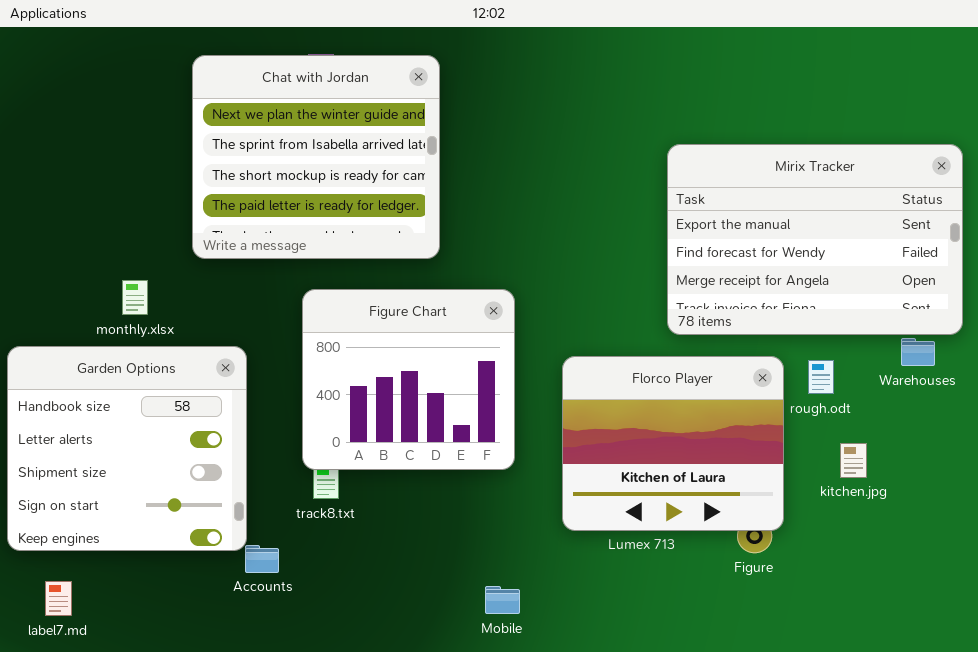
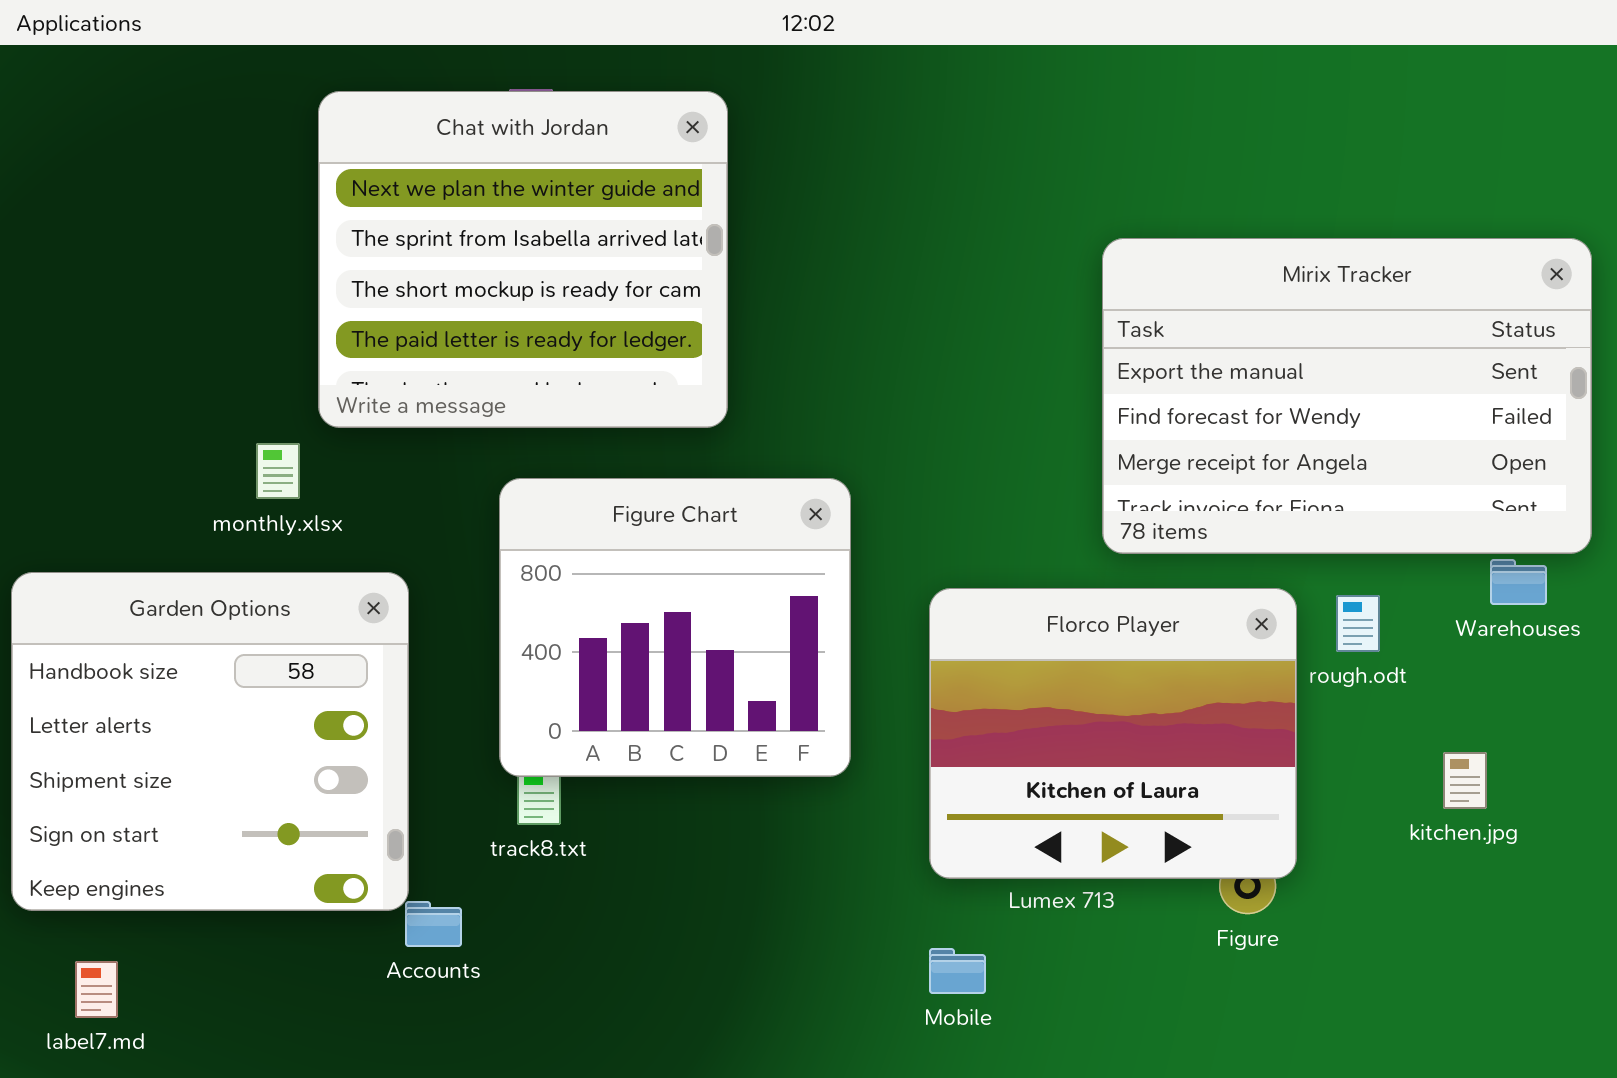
monthly.xlsx: [122,280,148,315] -> [256,443,300,499], moved
kitchen.jpg: [840,443,867,478] -> [1443,752,1487,809], moved
Mobile: [485,586,520,614] -> [929,948,986,994], moved

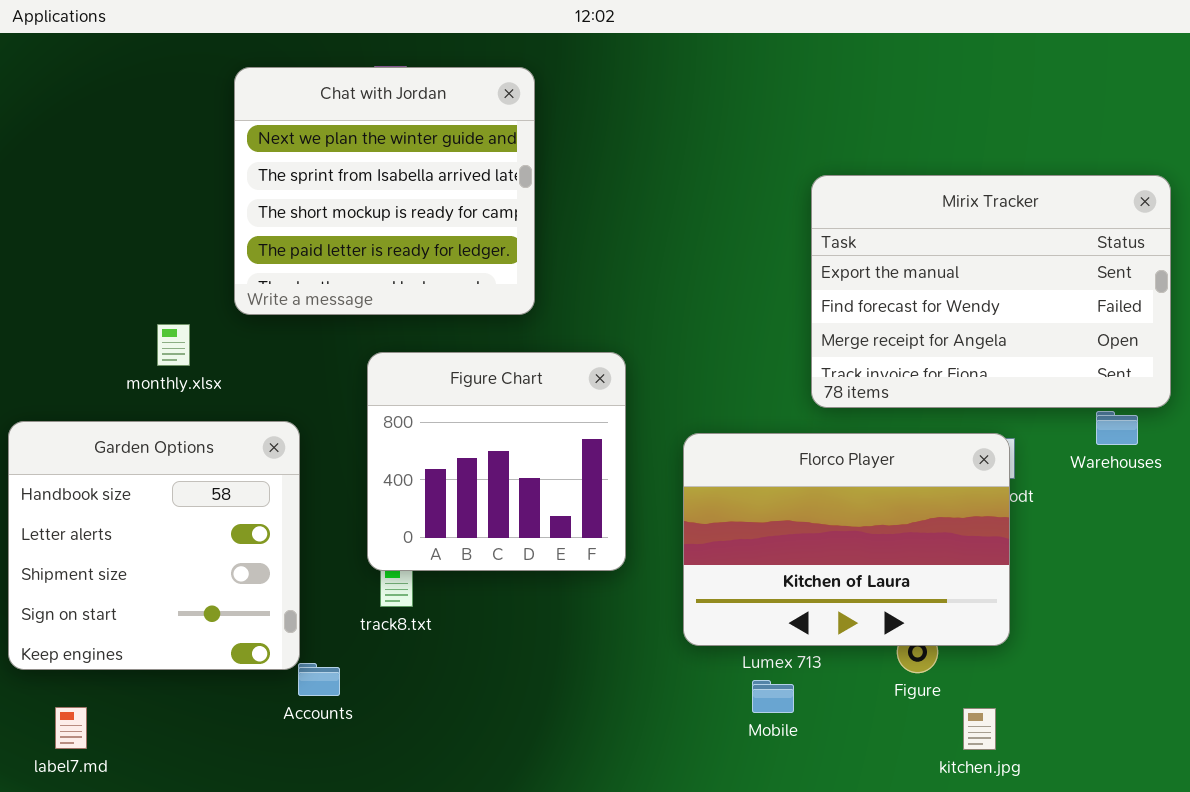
monthly.xlsx: [256,443,300,499] -> [157,324,190,366], moved
Florco Player: [929,588,1297,879] -> [683,433,1010,646], resized
kitchen.jpg: [1443,752,1487,809] -> [963,708,996,750], moved
Mobile: [929,948,986,994] -> [752,680,794,713], moved

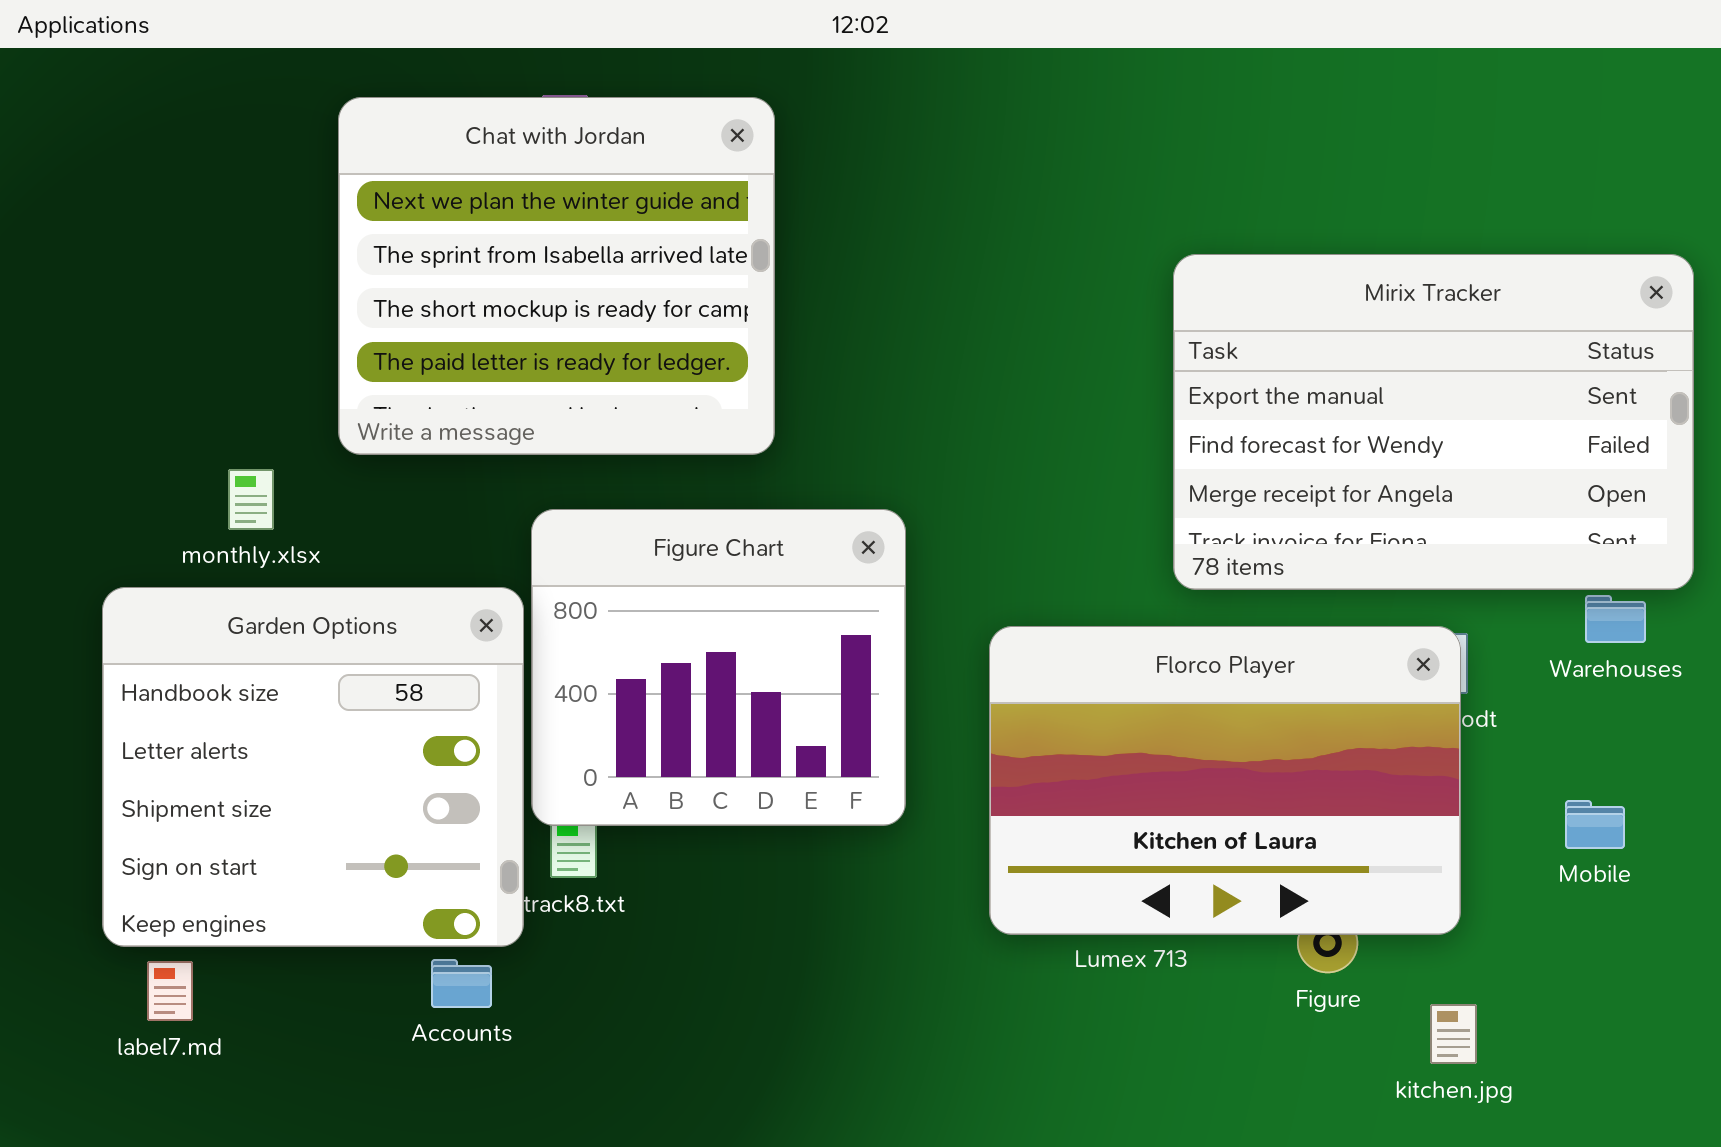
Garden Options: [8,421,300,670] -> [102,587,524,947], moved
Mobile: [752,680,794,713] -> [1565,800,1625,849], moved
label7.md: [55,707,87,749] -> [147,961,193,1021], moved
kitchen.jpg: [963,708,996,750] -> [1430,1004,1477,1064], moved

